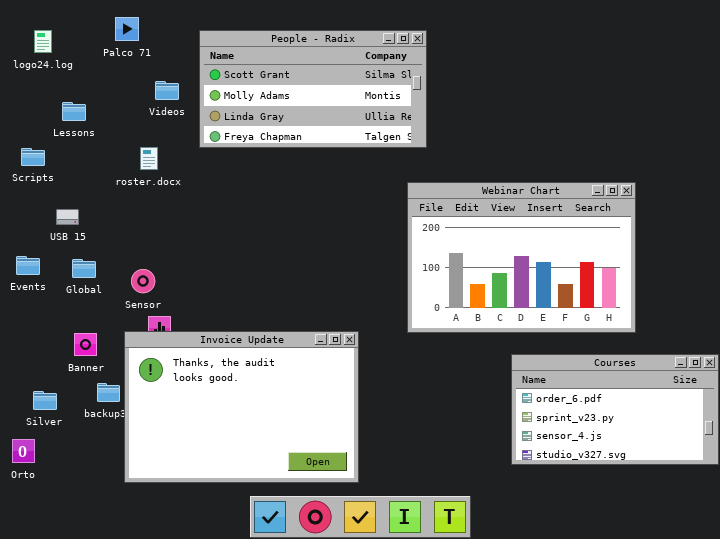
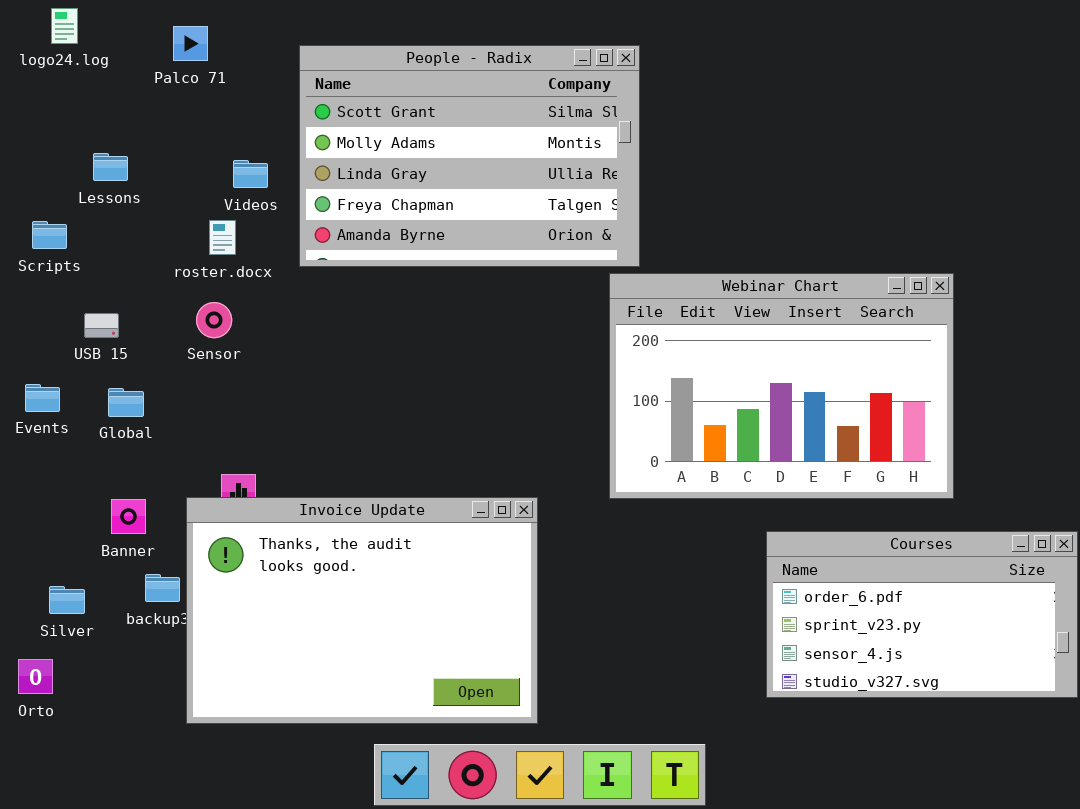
logo24.log: [34,30,52,53] -> [51,8,78,44], moved
People - Radix: [199,30,427,148] -> [299,45,640,267], resized
Videos: [155,81,179,100] -> [233,160,268,188], moved
Sensor: [131,269,155,293] -> [196,302,232,338], moved

